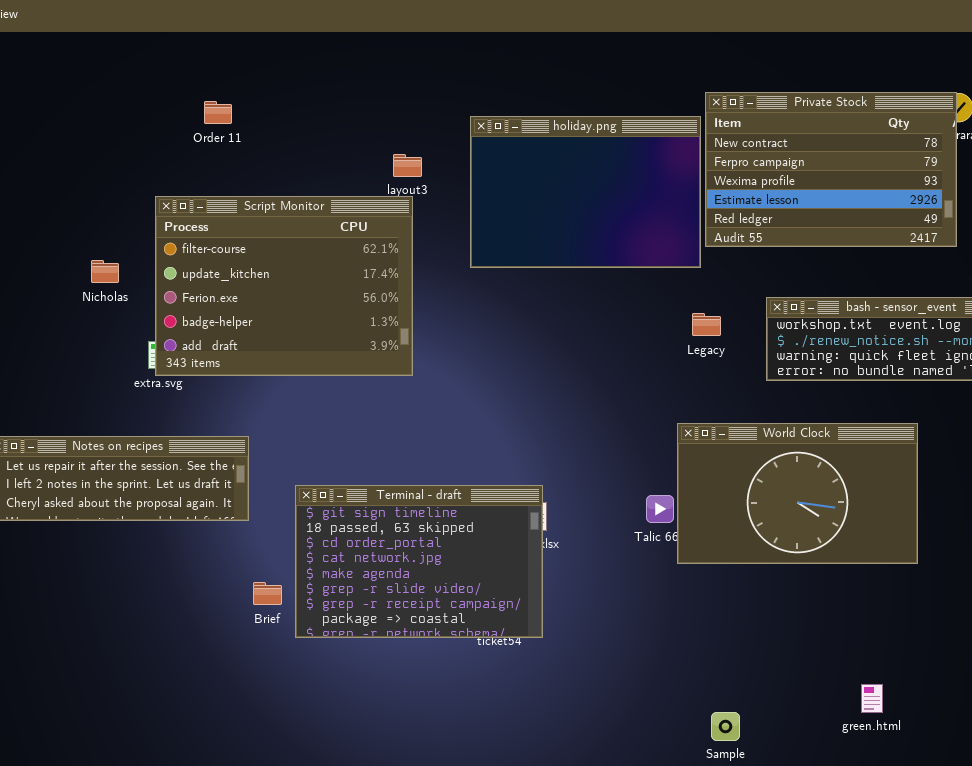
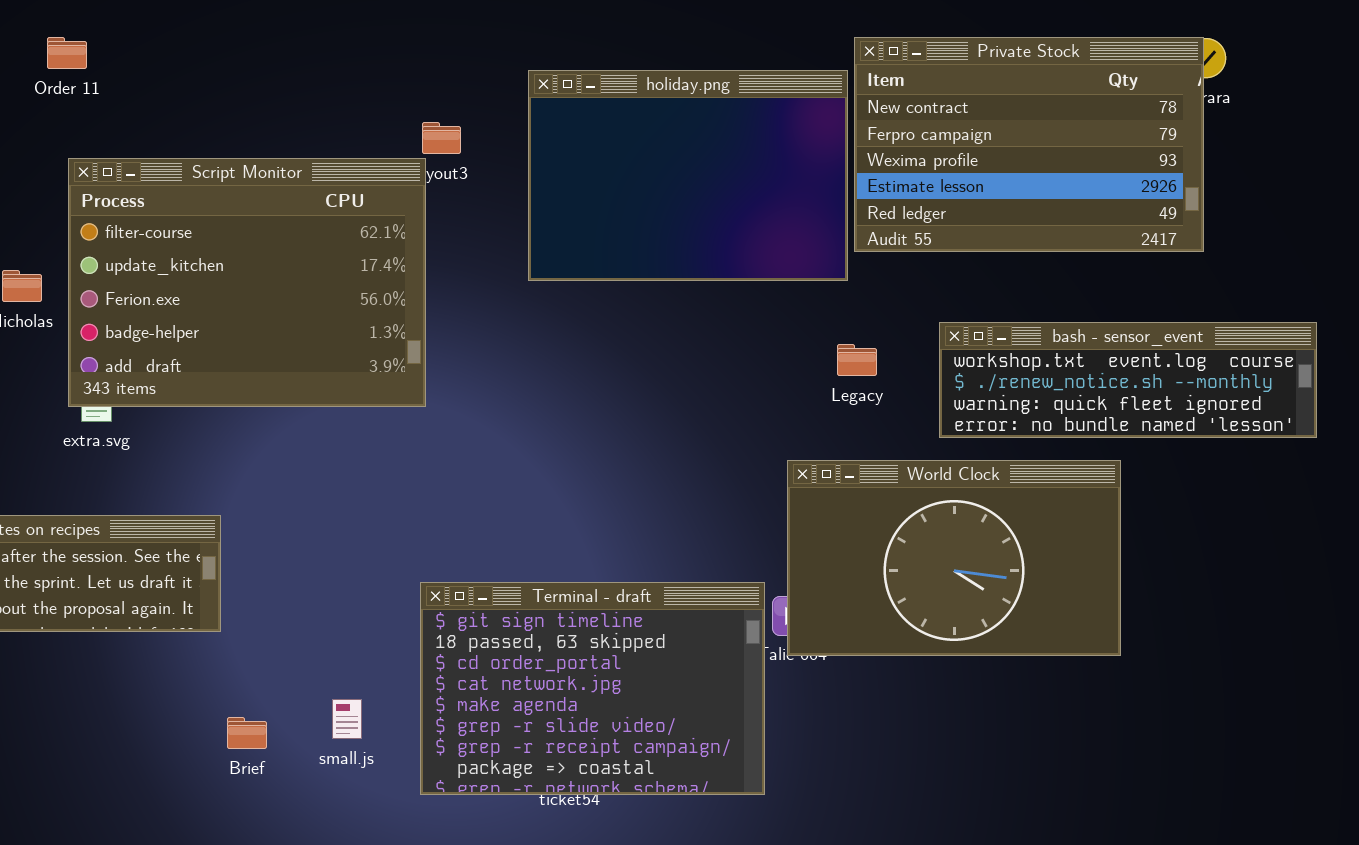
Order 11: [204,101,232,124] -> [47,37,87,69], moved
Script Monitor: [155,196,413,376] -> [68,158,426,407], moved
World Clock: [677,423,918,564] -> [787,460,1121,656], moved
Terminal - draft: [295,485,543,638] -> [420,582,765,795], moved

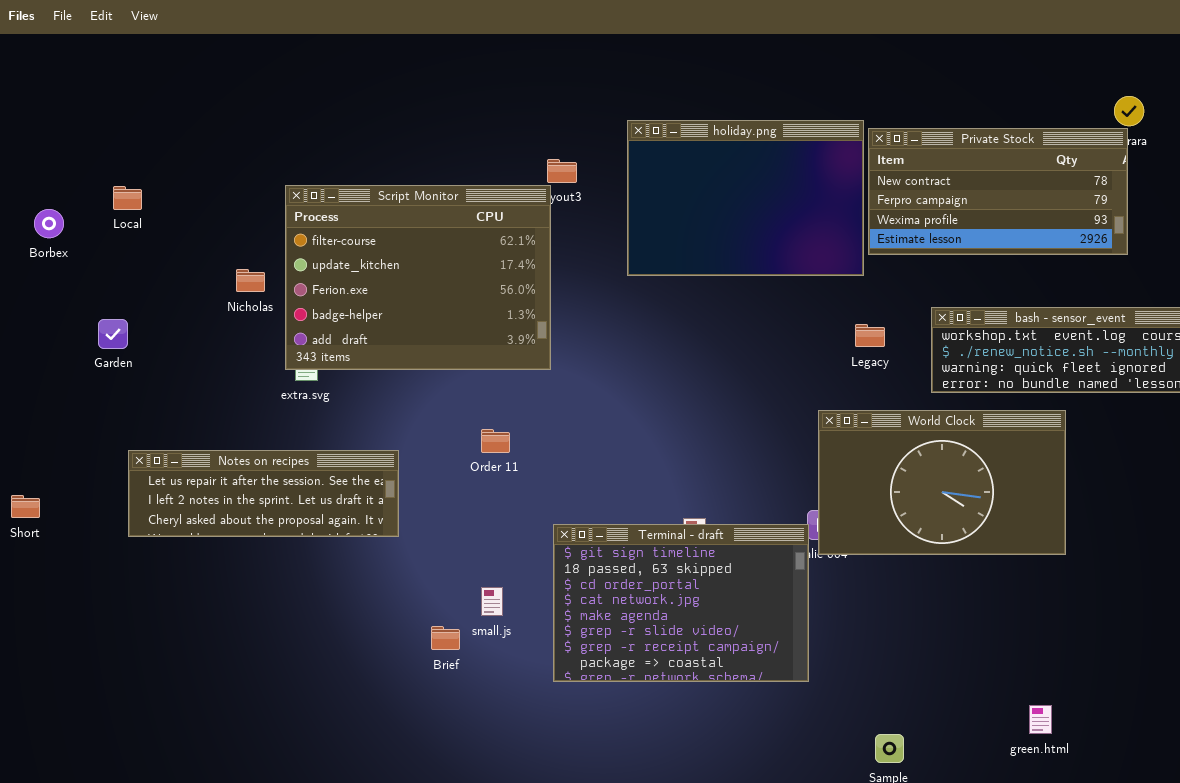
Order 11: [47,37,87,69] -> [481,429,510,453], moved
Private Stock: [854,37,1204,252] -> [868,128,1128,255], resized
Terminal - draft: [420,582,765,795] -> [553,524,809,682], moved
Brief: [227,717,267,749] -> [431,626,460,650], moved

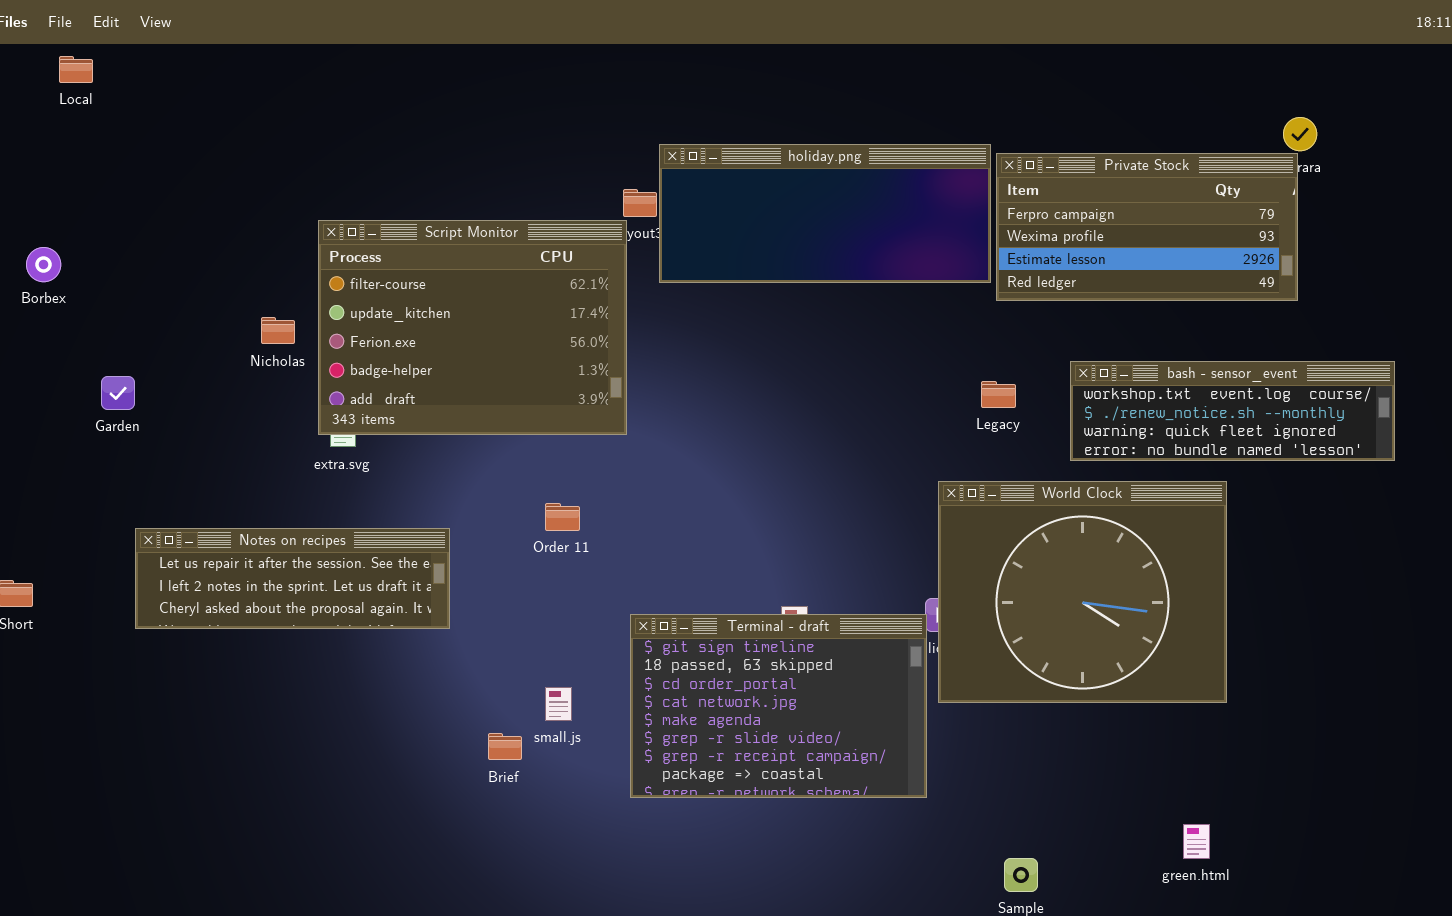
holiday.png: [627,120,864,276] -> [659,144,991,283], resized
Private Stock: [868,128,1128,255] -> [996,153,1298,301], scrolled down 1 row
Local: [113,186,142,210] -> [59,56,93,83], moved
World Clock: [818,410,1066,555] -> [938,481,1227,703], resized

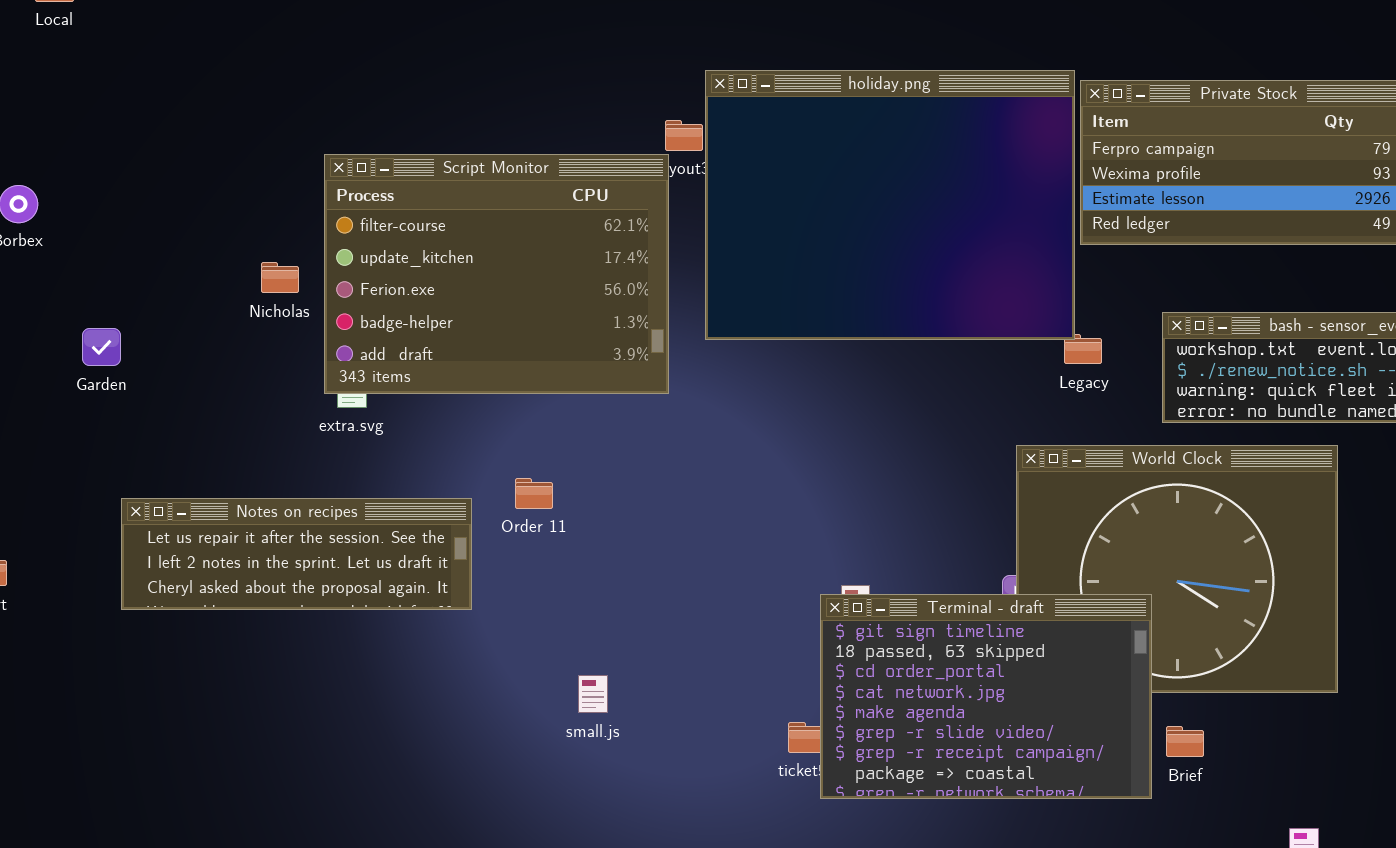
holiday.png: [659,144,991,283] -> [705,70,1075,340], resized
Order 11: [545,503,580,531] -> [515,478,553,509], moved
Terminal - draft: [630,614,927,798] -> [820,594,1152,799], moved
Brief: [488,733,522,760] -> [1166,726,1204,757], moved

